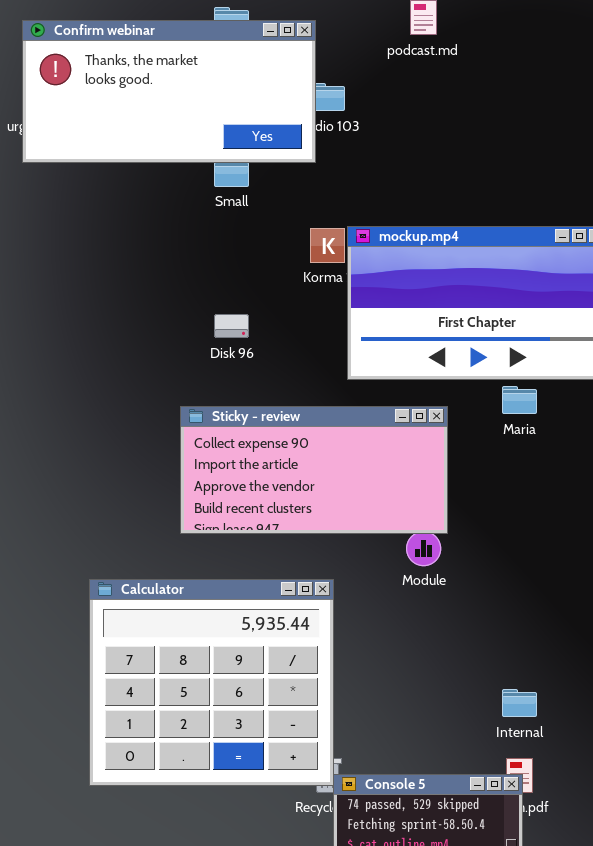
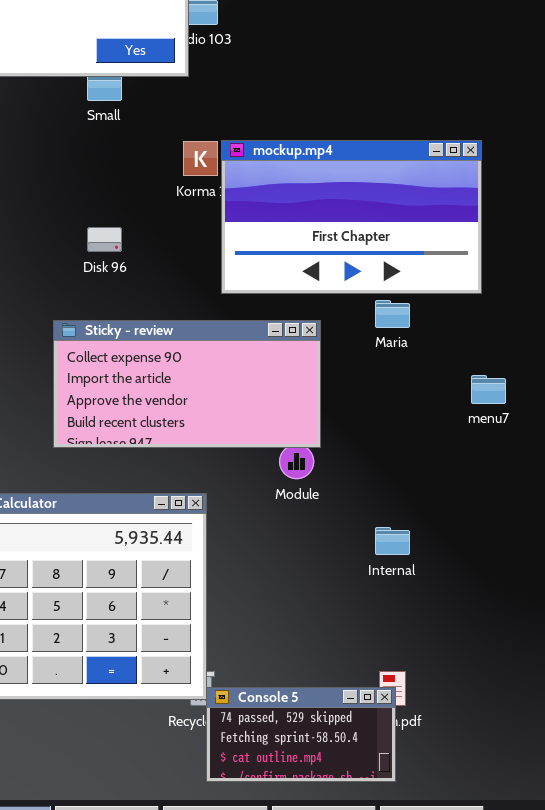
Internal: [502,689,537,717] -> [375,527,410,555], moved

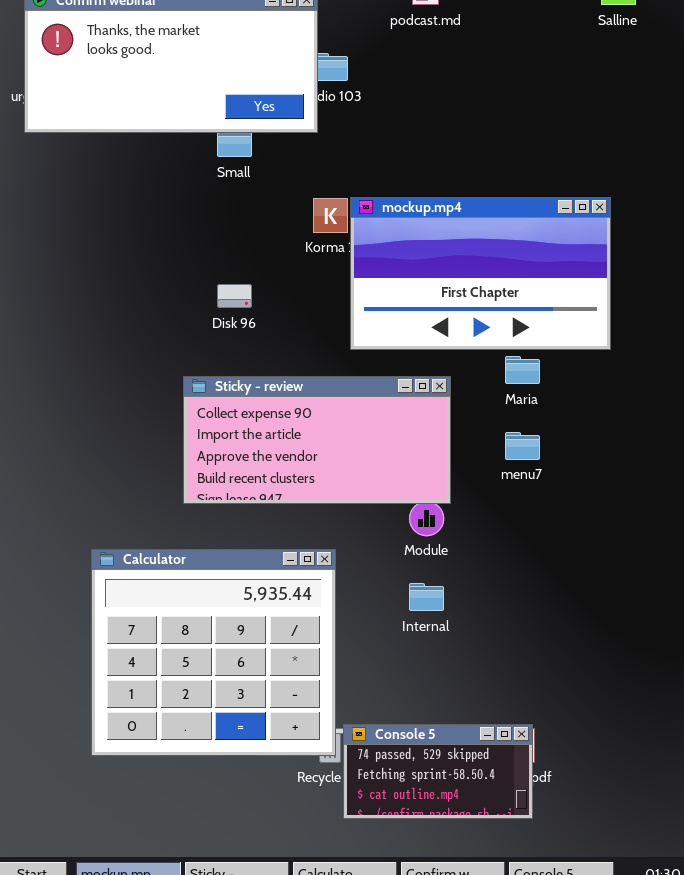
menu7: [471,375,506,404] -> [505,432,540,460], moved
Internal: [375,527,410,555] -> [409,583,444,611], moved
Console 5: [206,687,396,782] -> [343,724,533,819], moved

